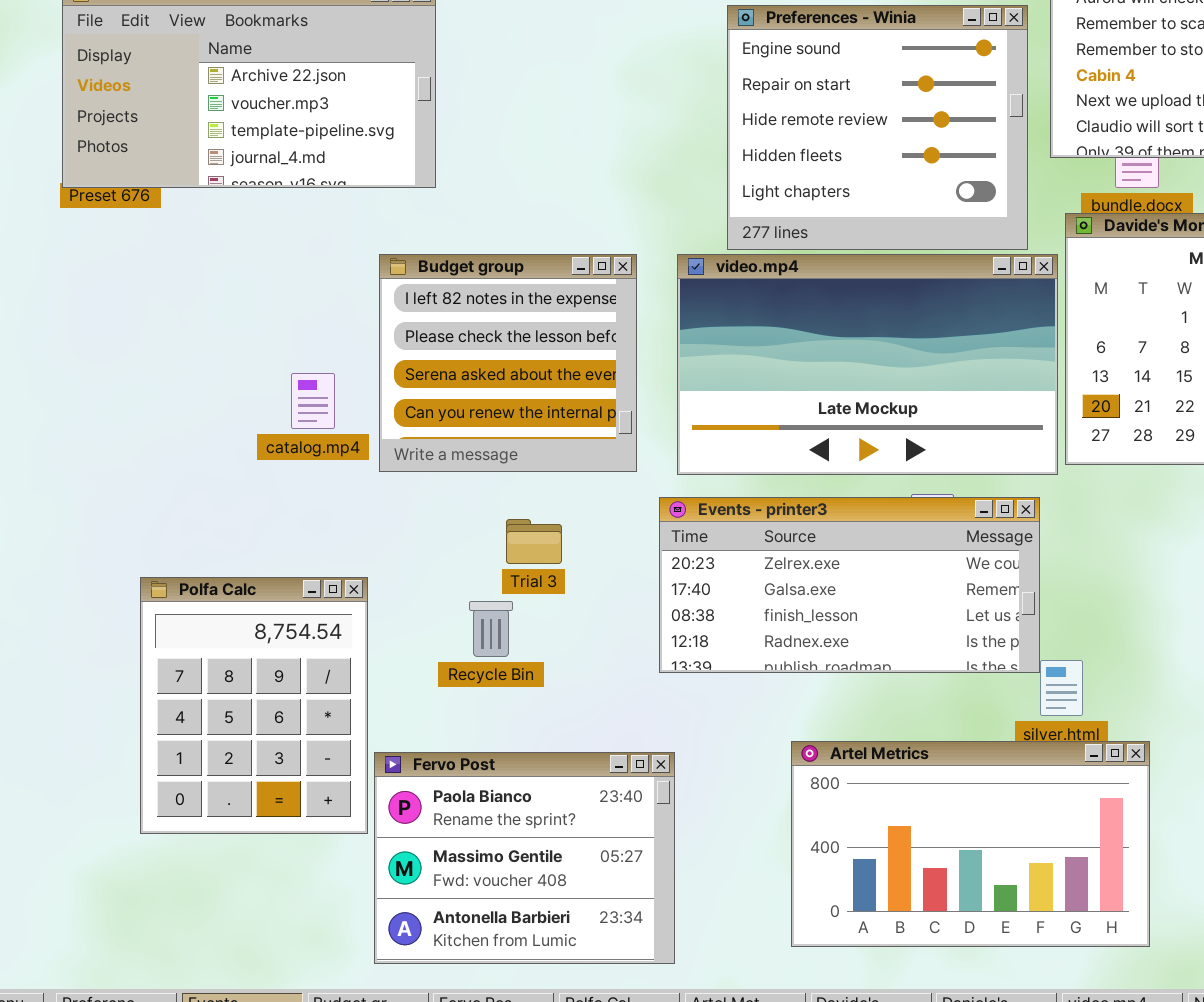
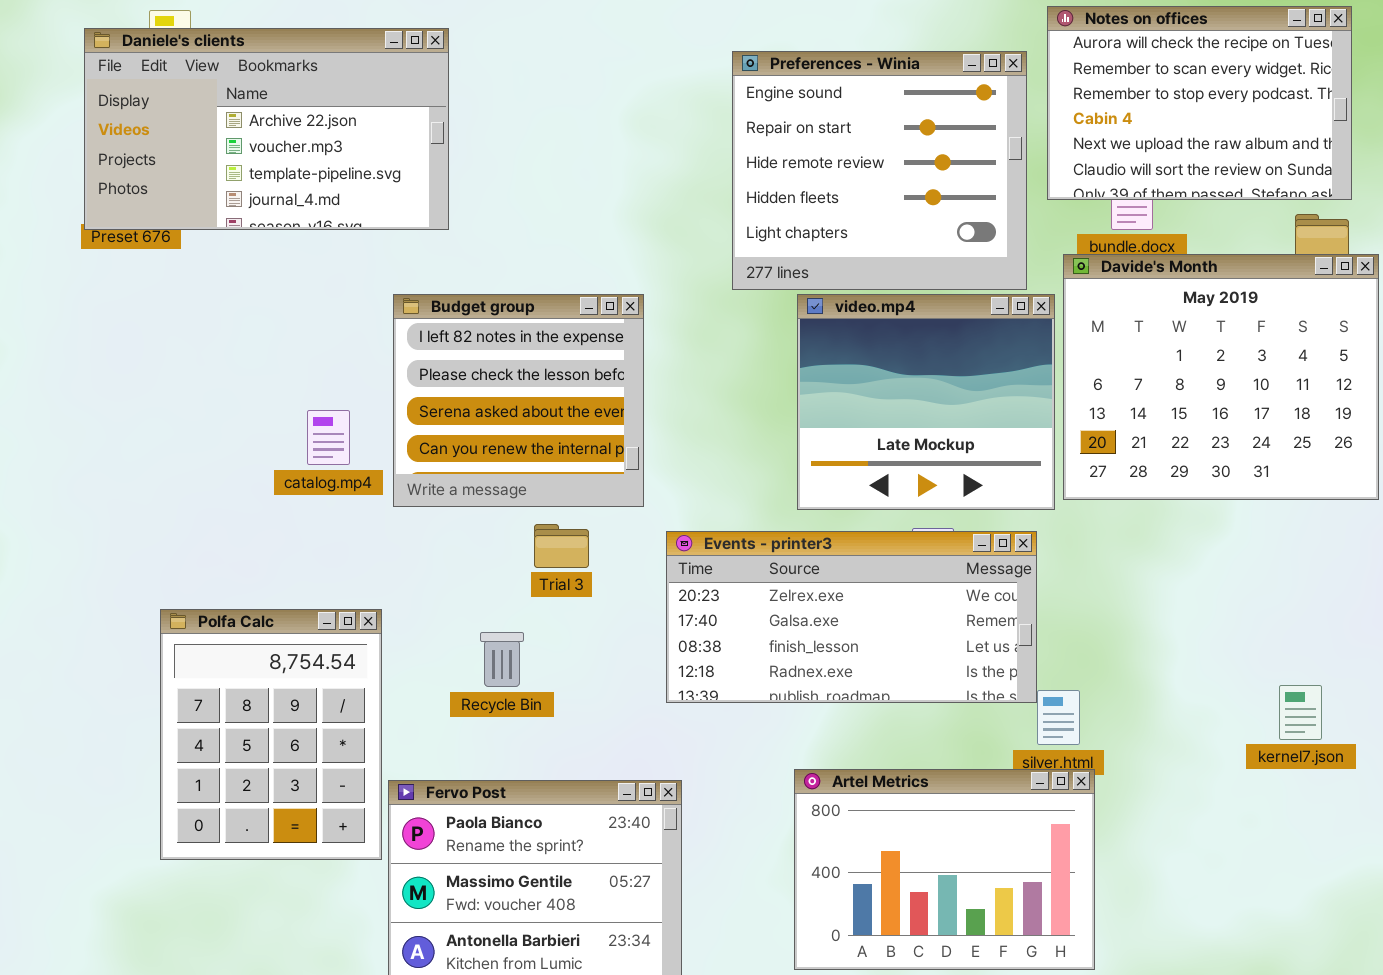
video.mp4: [677,254,1058,475] -> [797,294,1055,510], resized
Trial 3: [506,519,562,564] -> [534,524,589,568], moved
Artel Metrics: [791,741,1150,947] -> [794,769,1095,970], resized

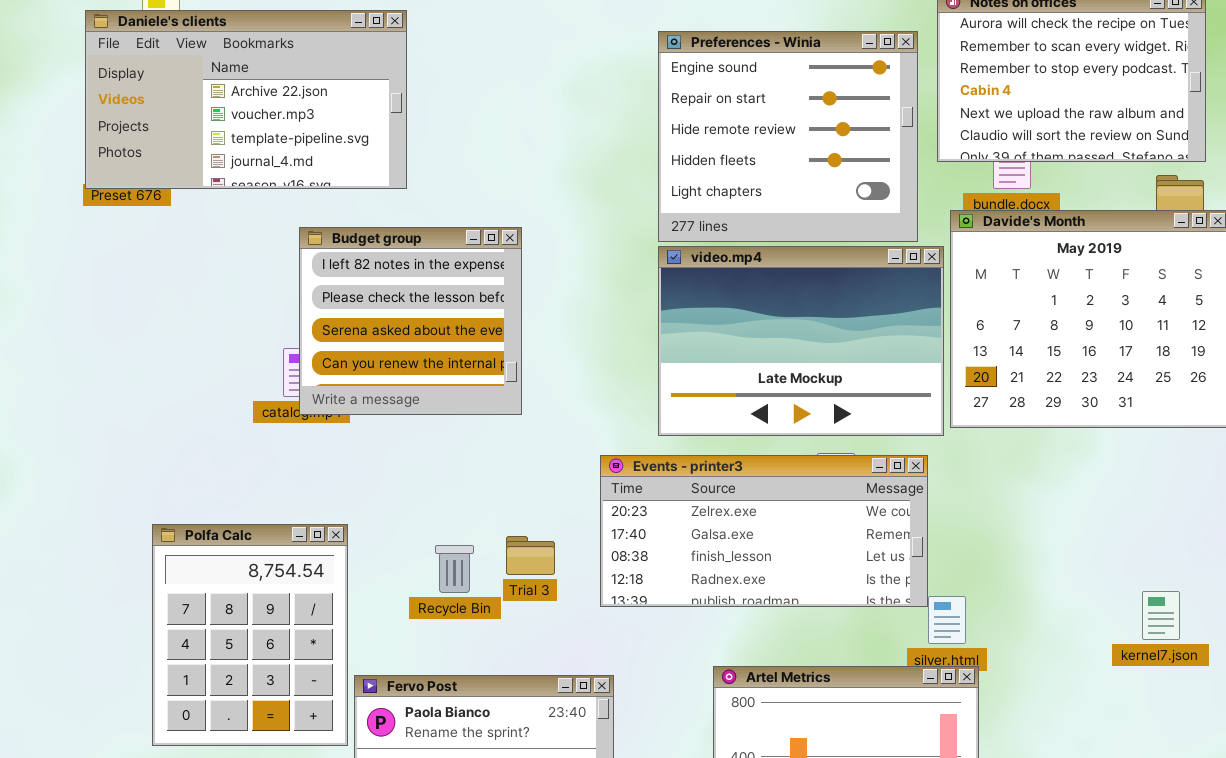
Budget group: [393,294,644,507] -> [299,227,522,415], moved
video.mp4: [797,294,1055,510] -> [658,246,944,436], resized
Trial 3: [534,524,589,568] -> [506,536,555,575], moved

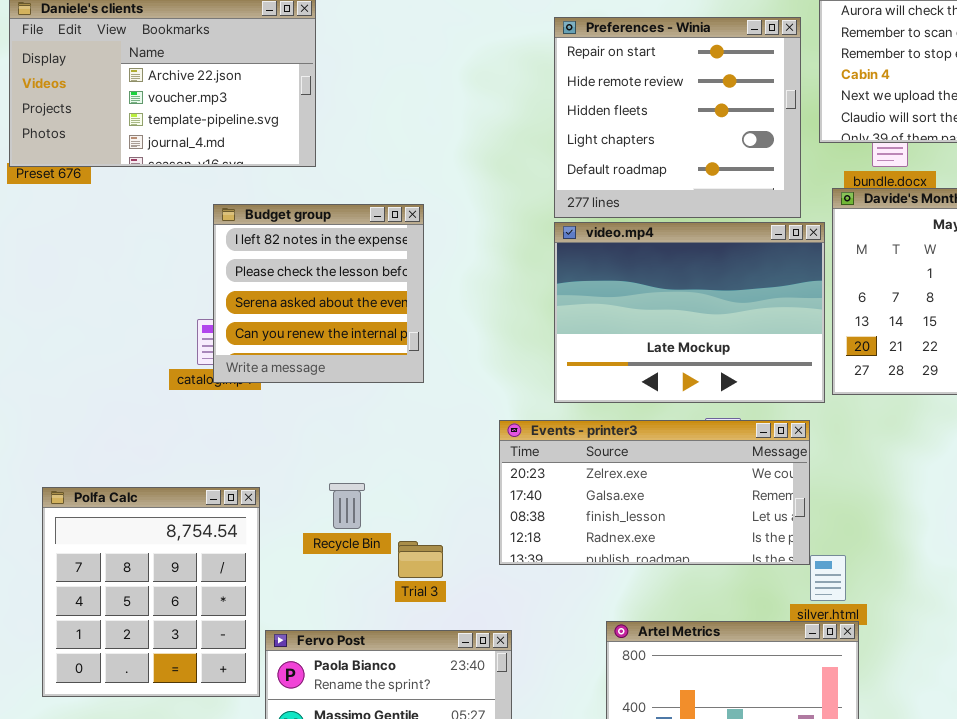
Preferences - Winia: [658,31,918,242] -> [554,17,801,218], scrolled down 1 row
Polfa Calc: [152,524,348,746] -> [42,487,260,697], resized
Trial 3: [506,536,555,575] -> [398,541,443,578], moved
Recycle Bin: [435,545,474,593] -> [329,483,365,529], moved

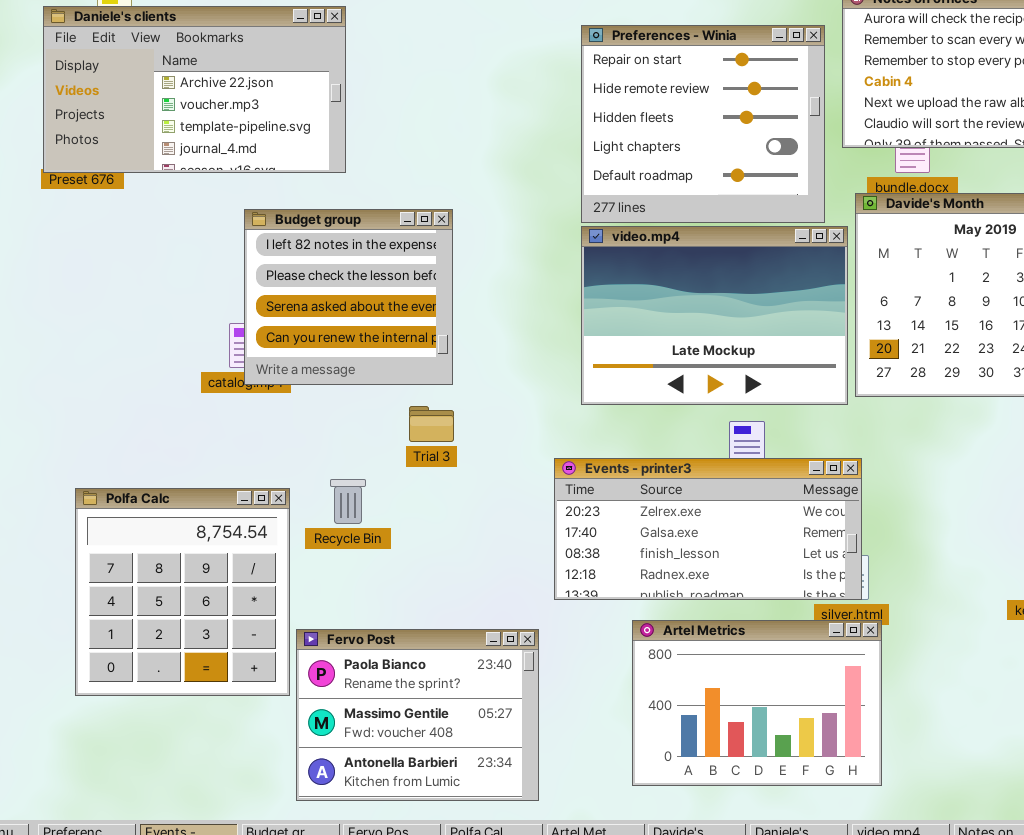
Events - printer3: [499,420,810,565] -> [554,458,862,600], moved
Recycle Bin: [329,483,365,529] -> [330,479,366,524], moved
Trial 3: [398,541,443,578] -> [409,406,454,442], moved

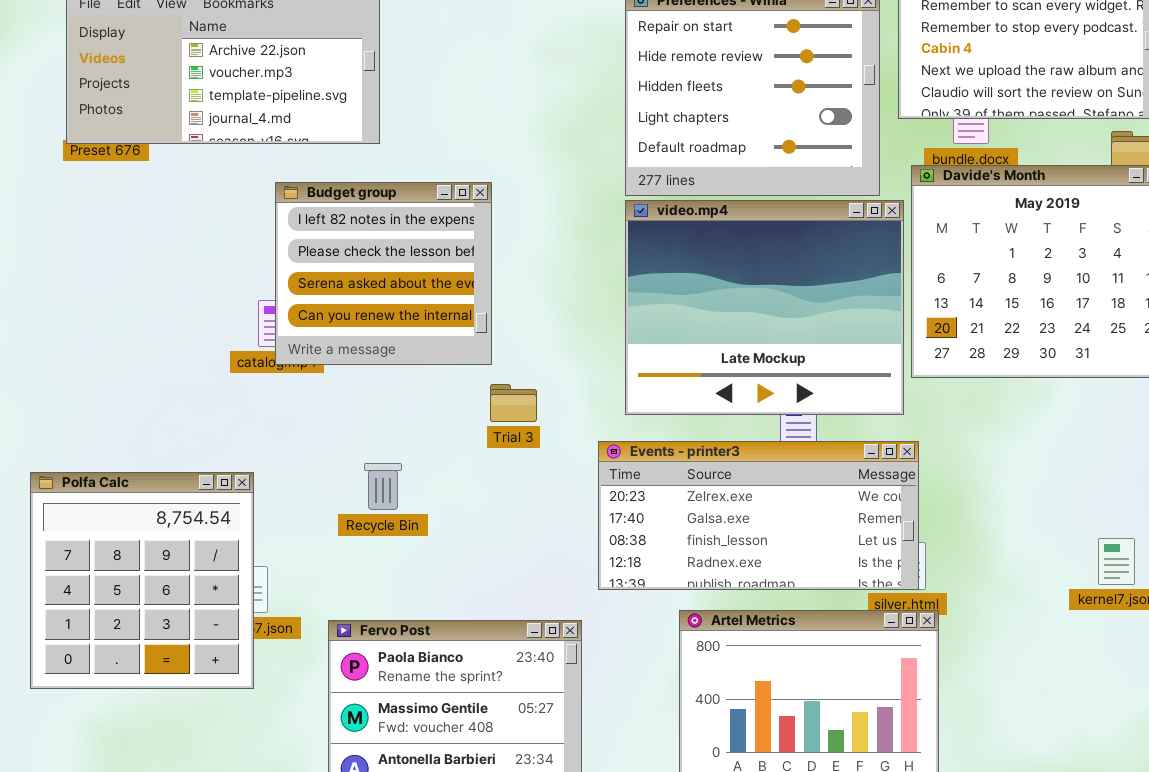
video.mp4: [581,226,848,405] -> [625,200,904,415], resized
Trial 3: [409,406,454,442] -> [490,384,537,422], moved
Polfa Calc: [75,488,290,696] -> [30,472,254,689], moved

